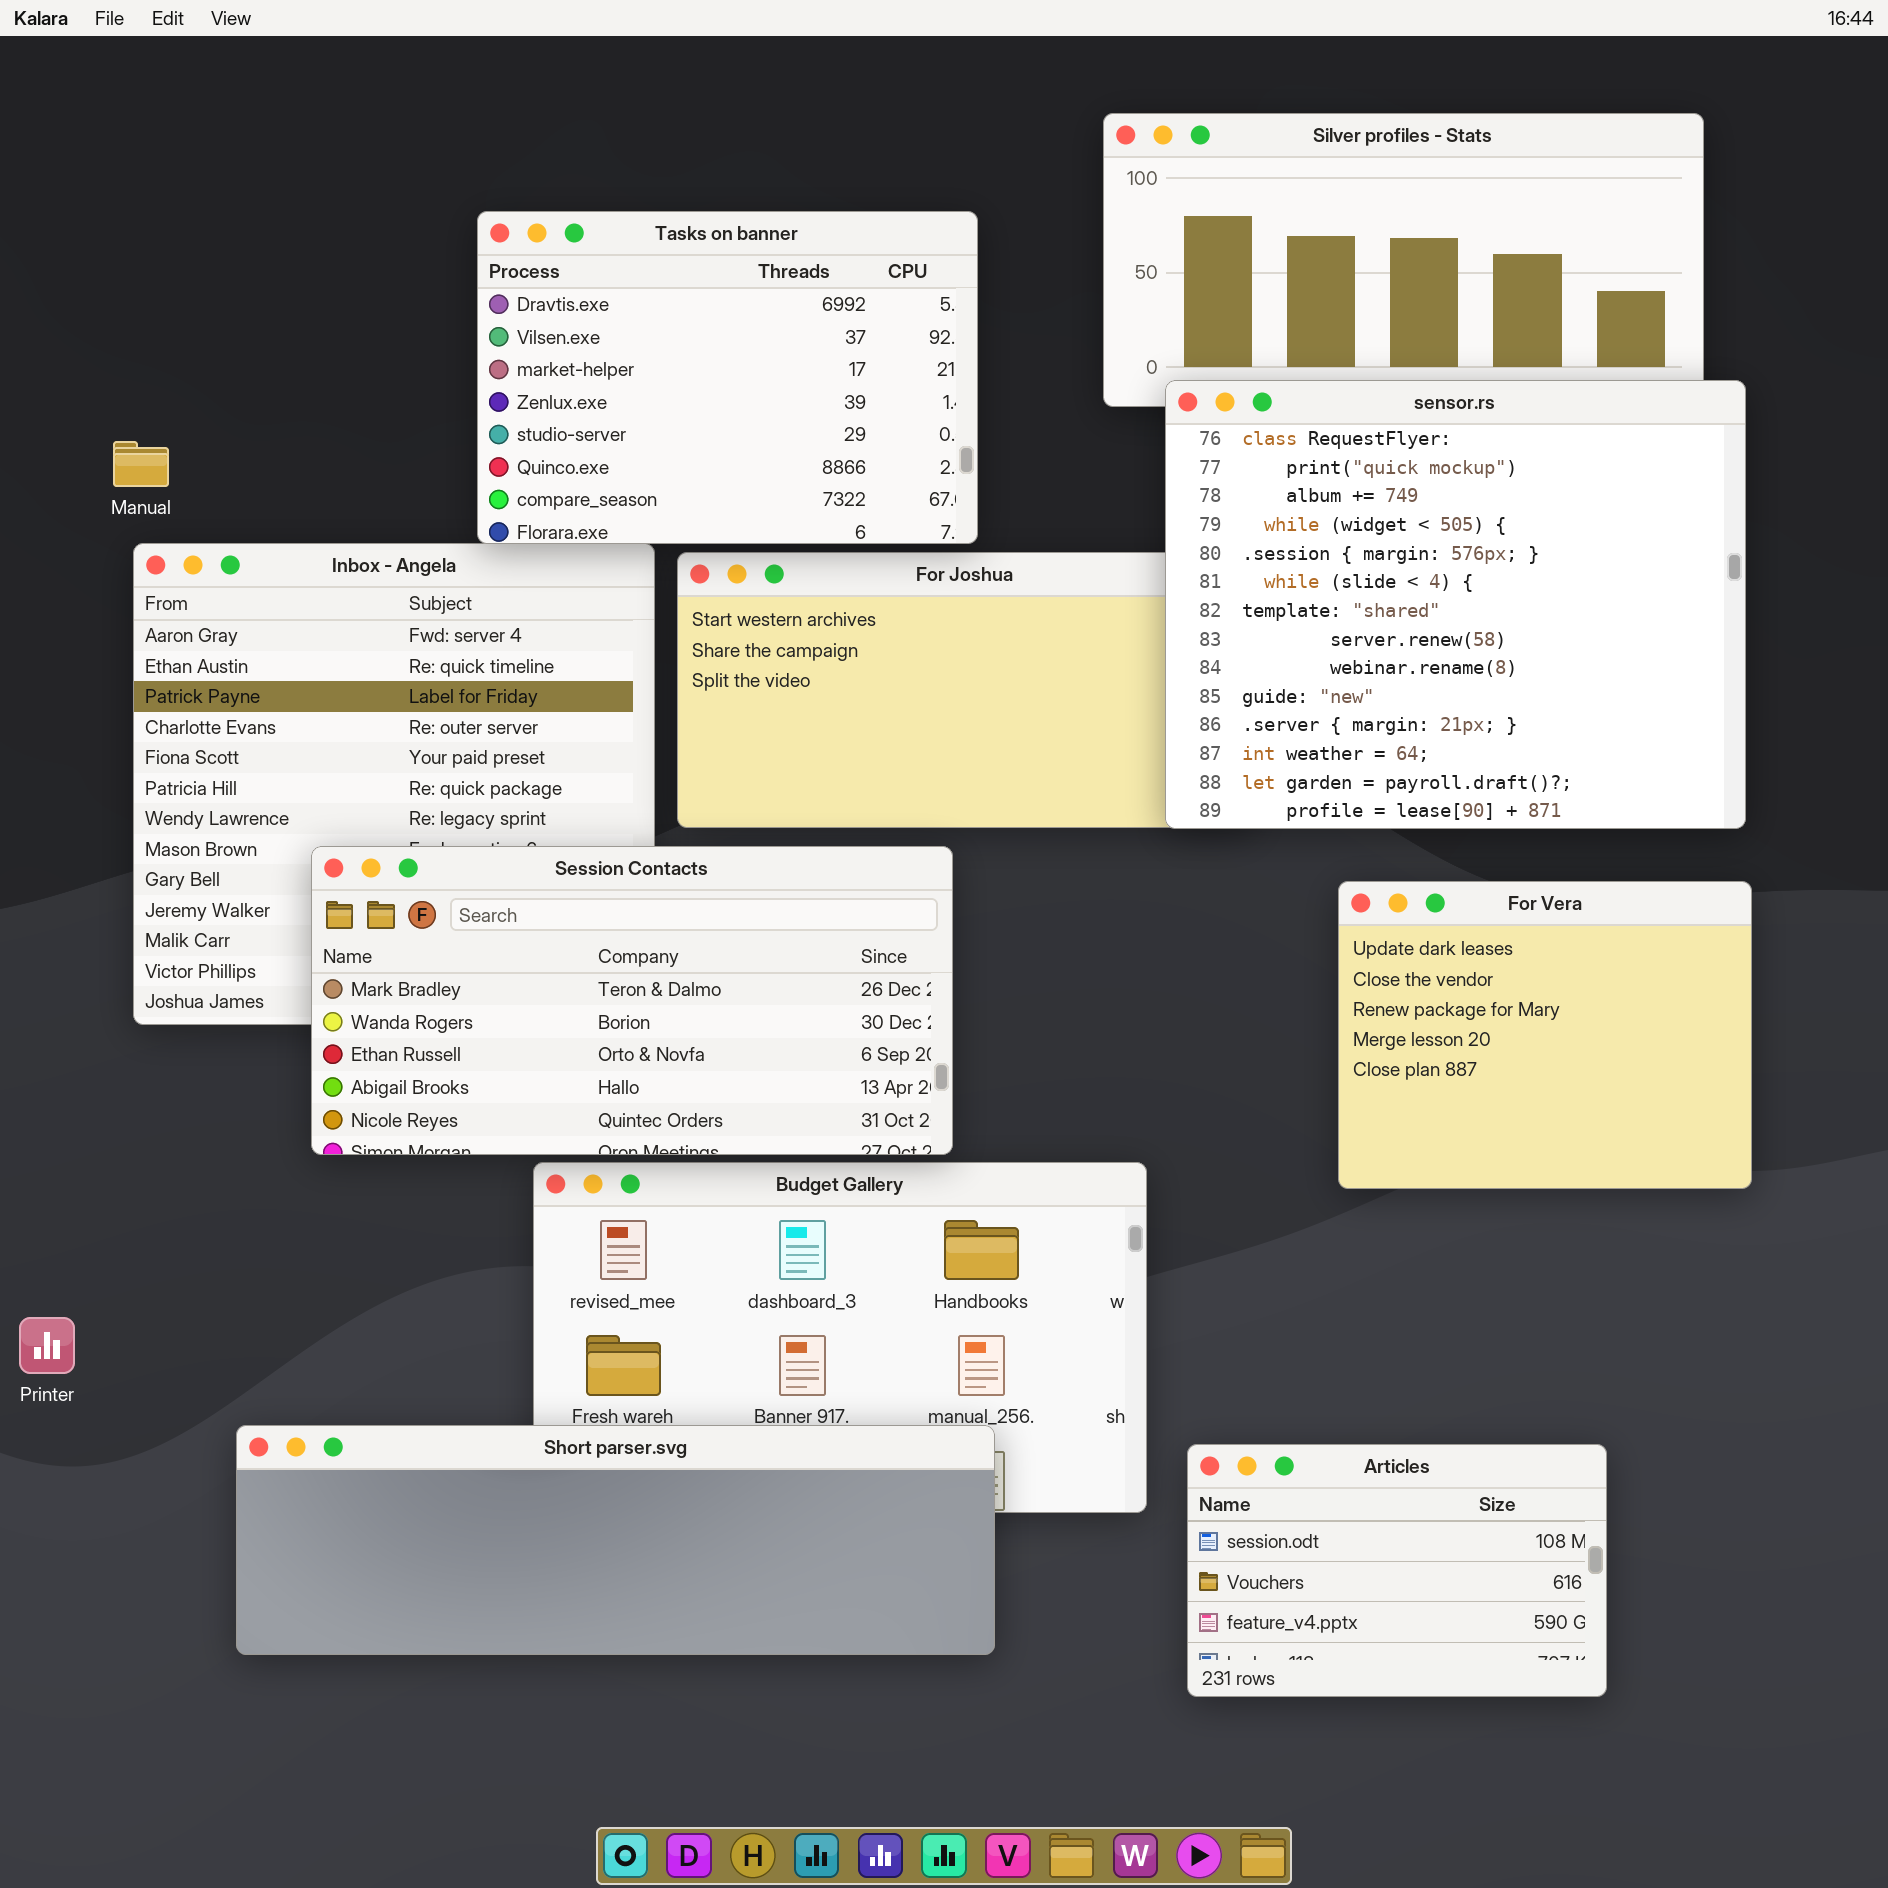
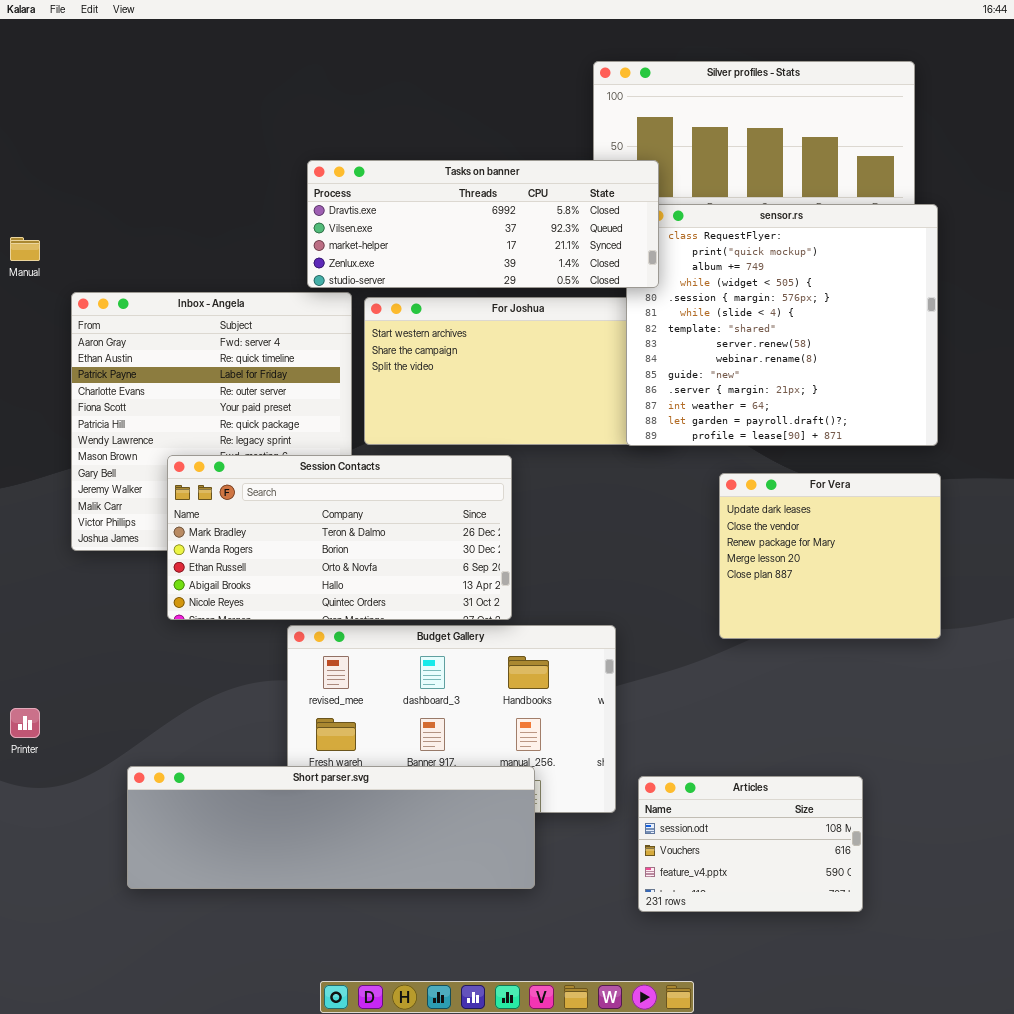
Tasks on banner: [477,211,978,544] -> [307,160,659,288], moved, resized
Manual: [113,441,169,487] -> [10,237,40,261], moved

